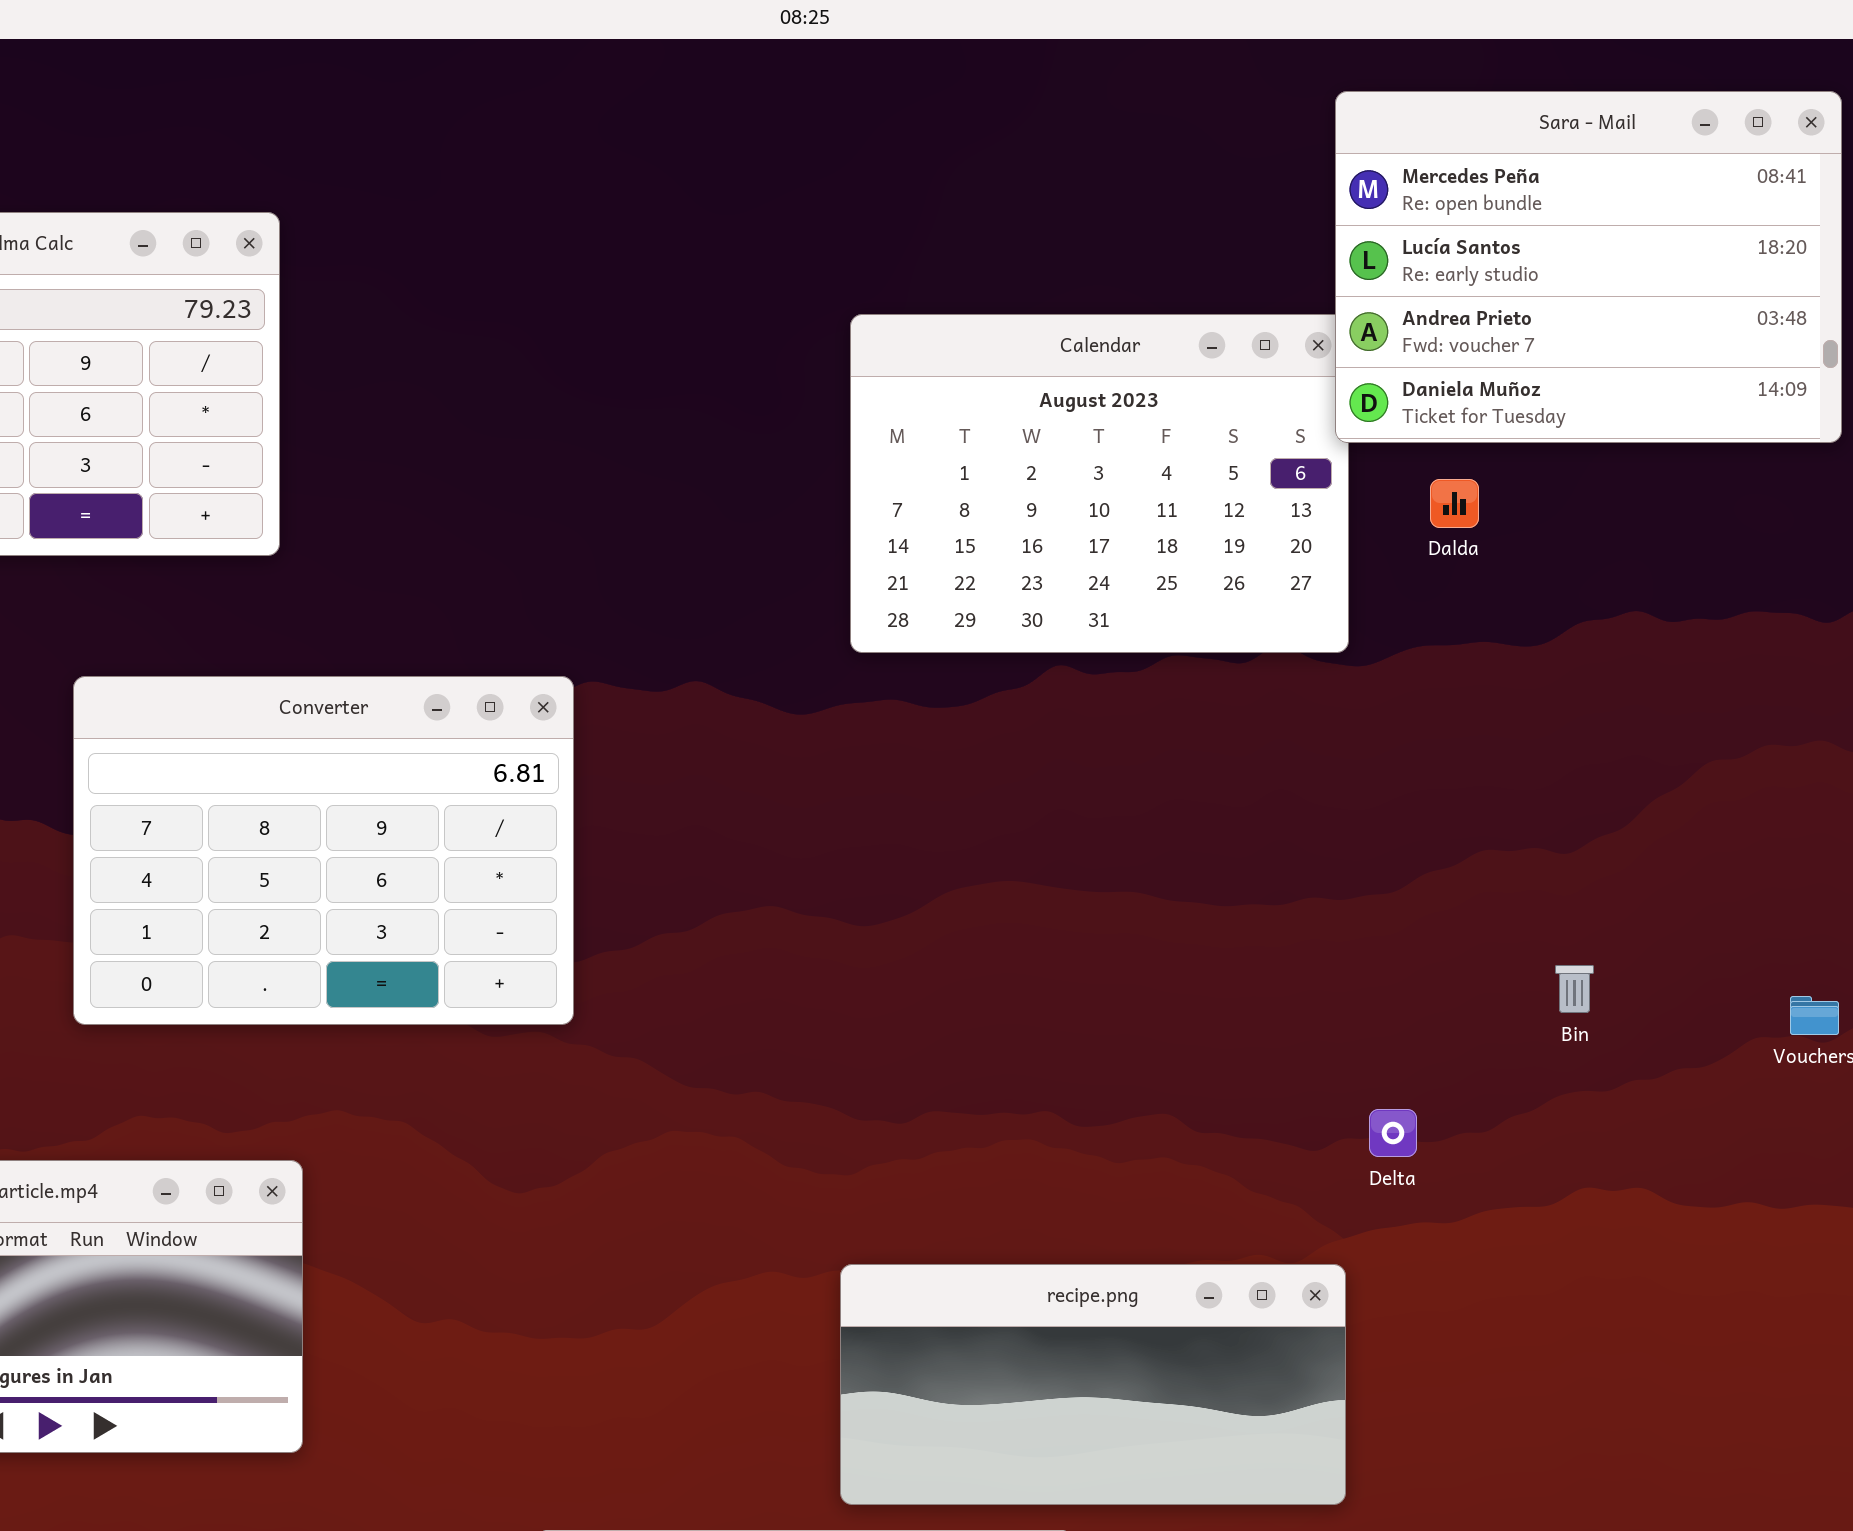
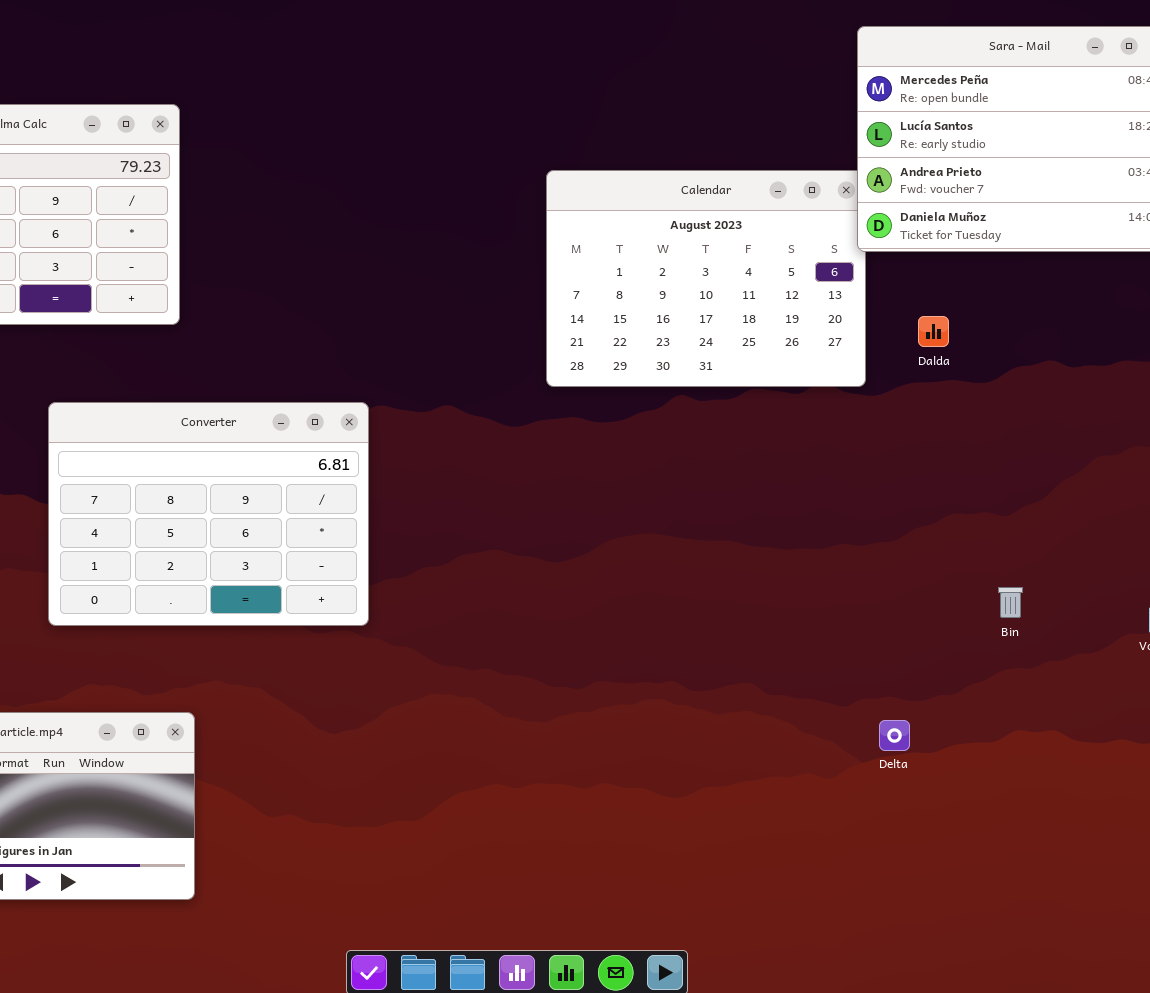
Dalda: [1430,479,1479,528] -> [918,316,949,347], moved
Delta: [1369,1109,1417,1157] -> [879,720,910,751], moved
recipe.png: [840,1264,1346,1505] -> none, closed

